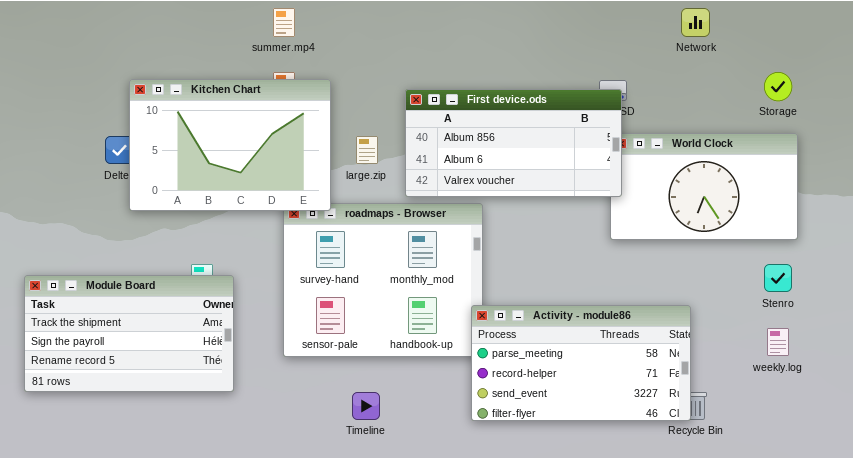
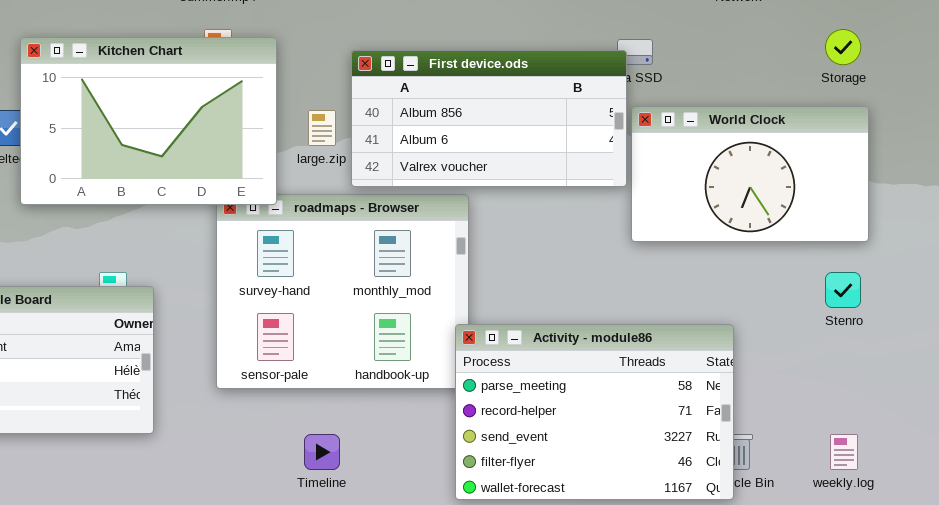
First device.ods: [405,89,622,197] -> [351,50,627,187], moved
Activity - module86: [471,305,691,421] -> [455,324,734,500], resized
weekly.log: [767,328,789,356] -> [830,434,858,470], moved

